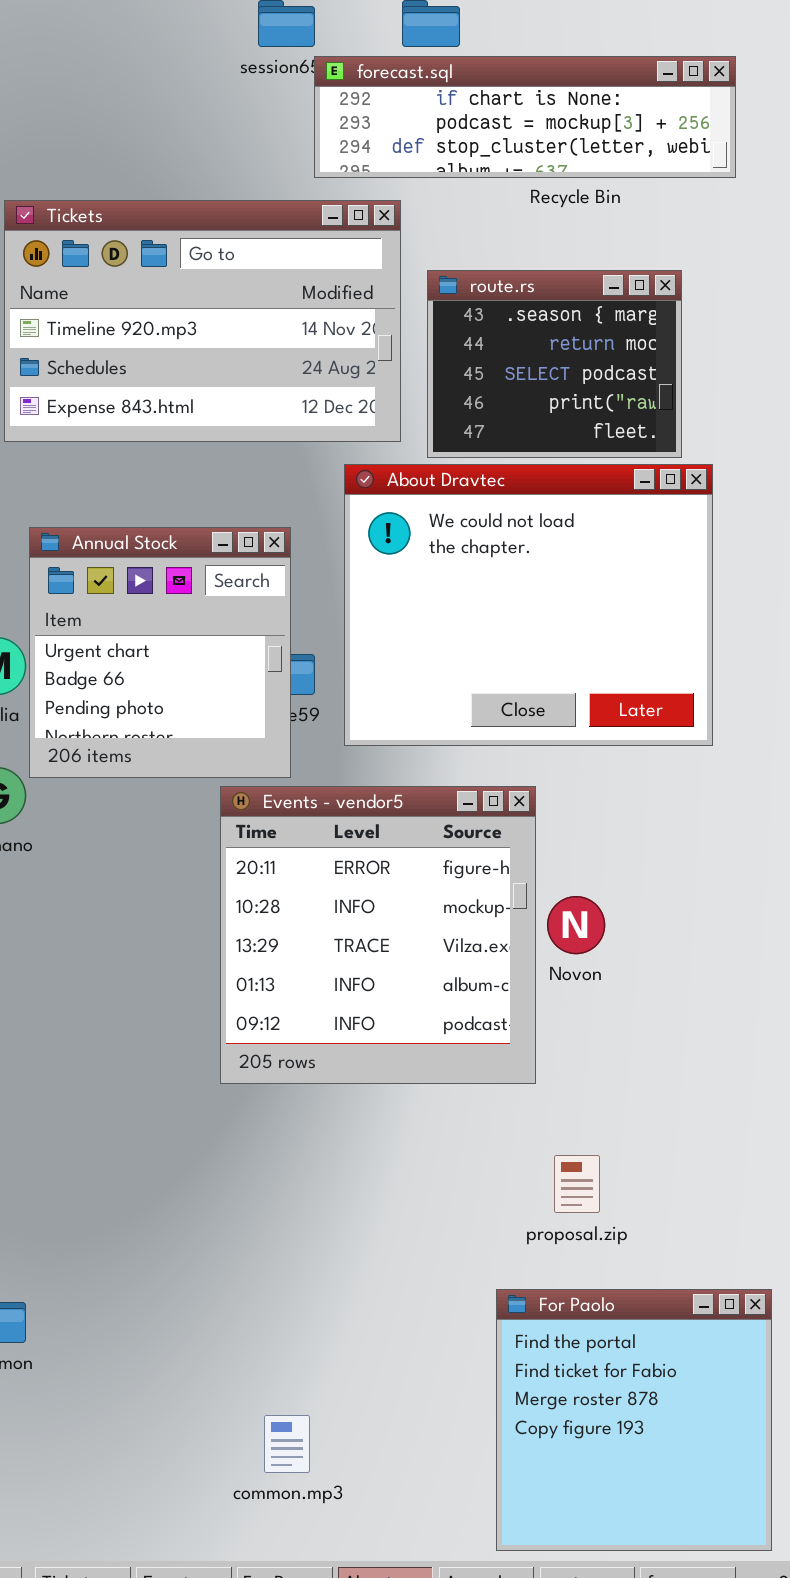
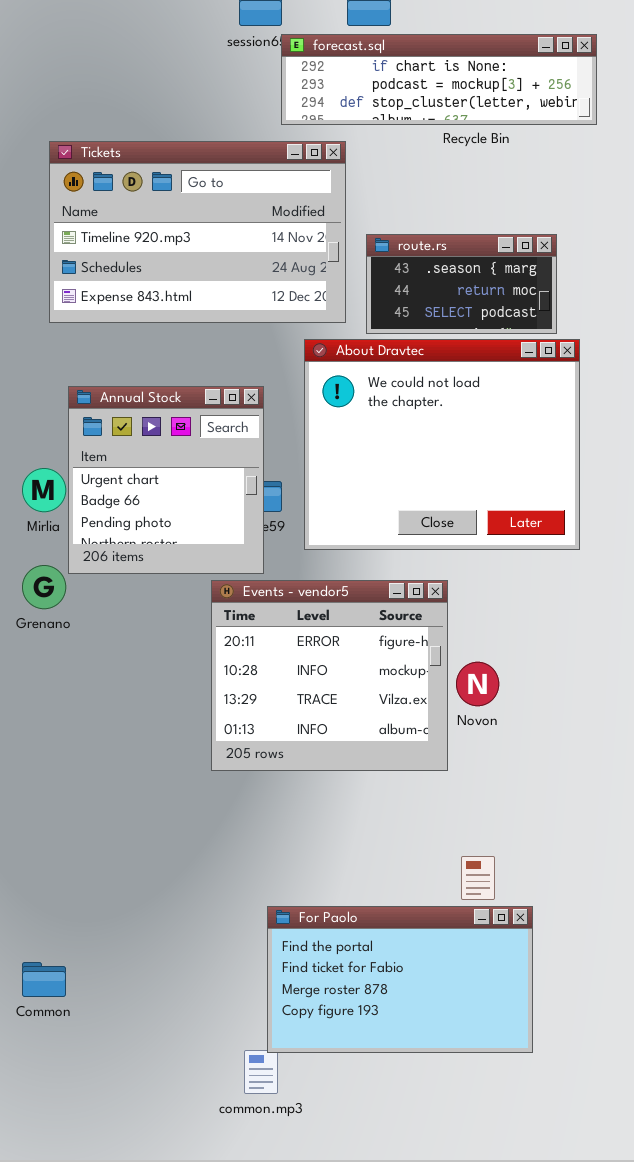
route.rs: [427,270,682,458] -> [366,234,557,334], resized
Events - vendor5: [220,786,536,1084] -> [211,580,448,771], resized
For Paolo: [496,1289,772,1551] -> [267,906,533,1053], moved, resized

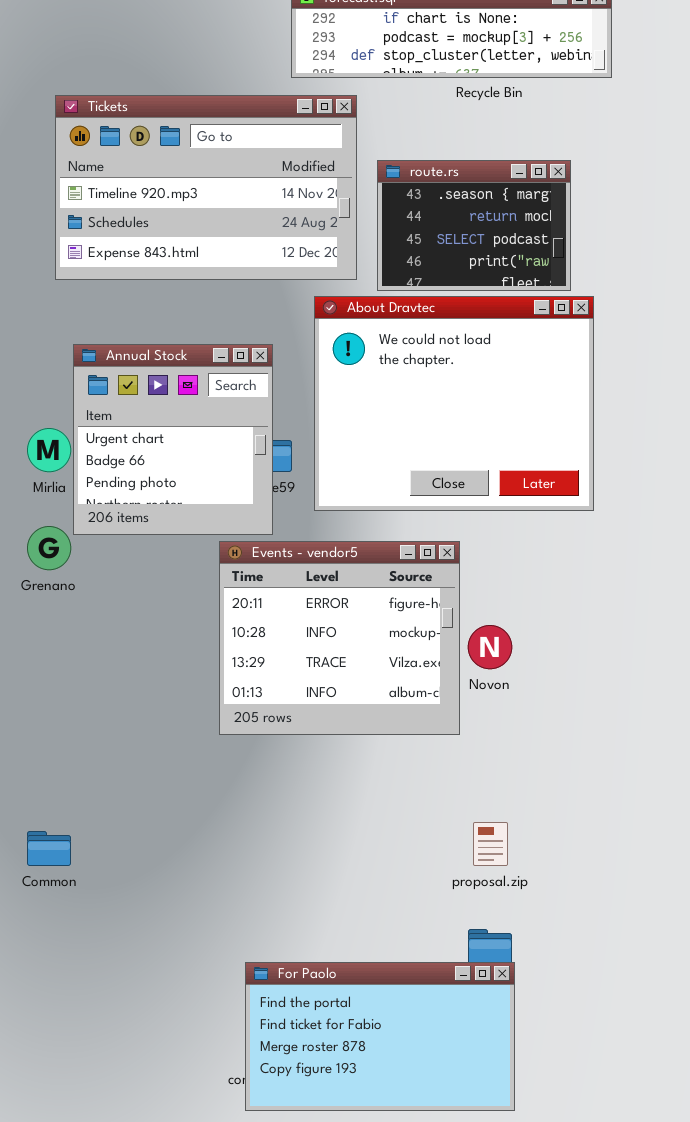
route.rs: [366,234,557,334] -> [377,160,571,291], resized
For Paolo: [267,906,533,1053] -> [245,962,515,1111], moved
Common: [22,962,66,997] -> [27,831,71,866], moved

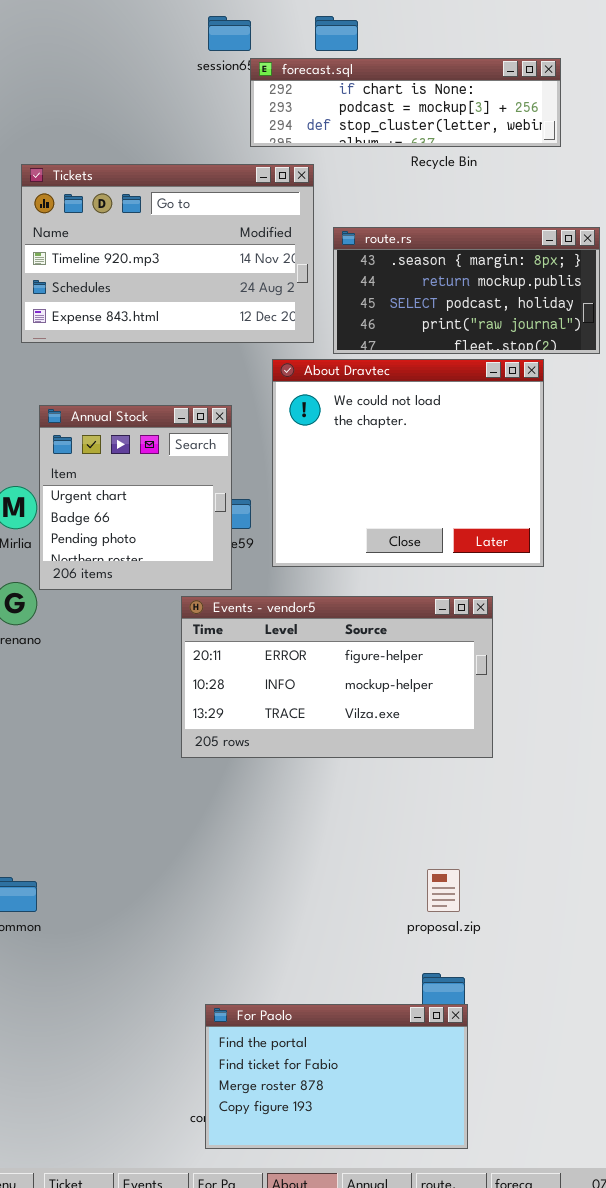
route.rs: [377,160,571,291] -> [333,227,600,354], resized
Events - vendor5: [219,541,460,735] -> [181,596,493,758], resized

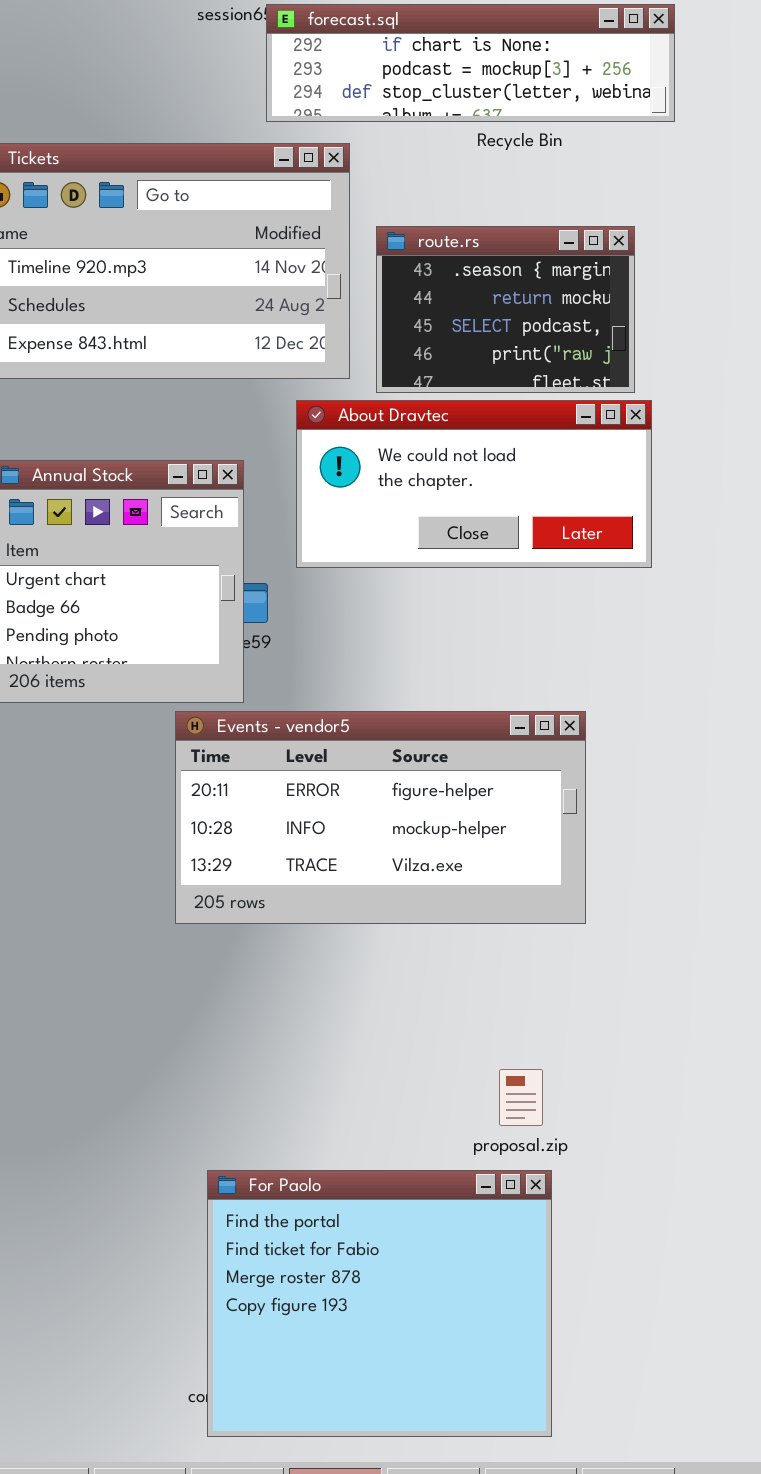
route.rs: [333,227,600,354] -> [376,226,635,393], resized
About Dravtec: [272,359,544,567] -> [296,400,652,568], resized
For Paolo: [205,1004,468,1149] -> [207,1170,552,1437], resized

